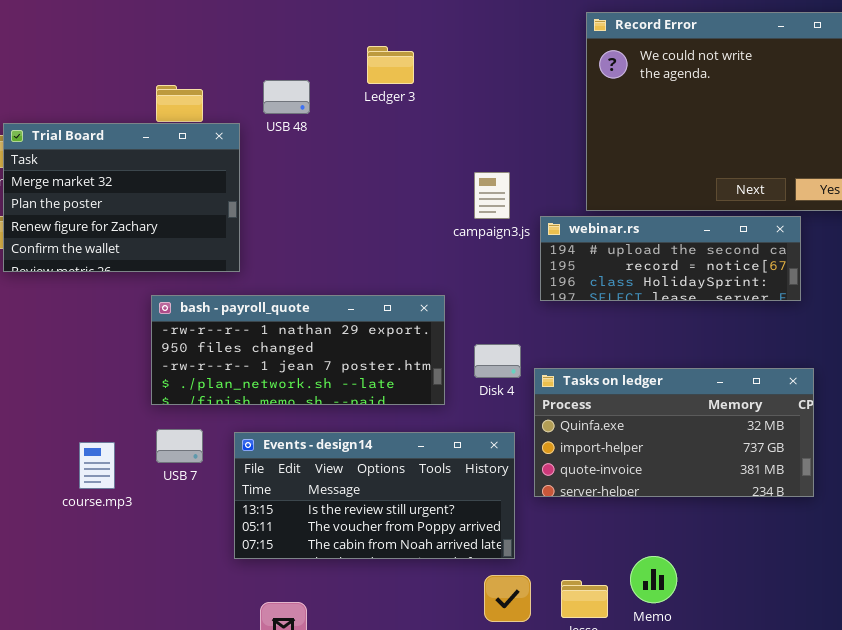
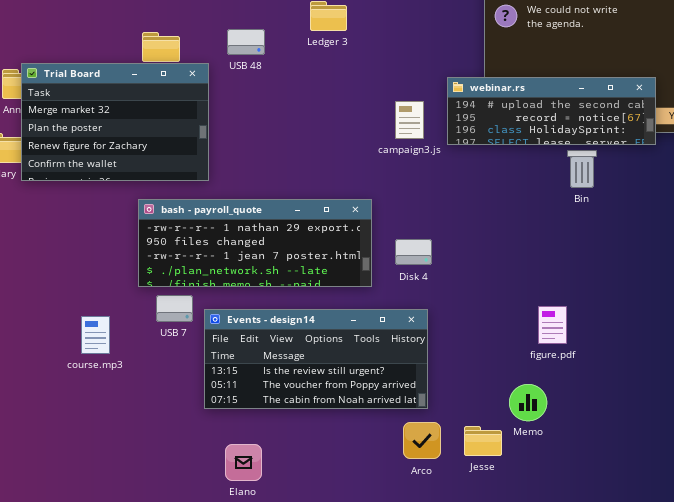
webinar.rs: [540,216,801,301] -> [447,77,656,145], moved
Tasks on ledger: [534,368,814,497] -> none, closed
USB 7: [156,429,203,463] -> [156,295,193,322], moved
Memo: [630,556,677,603] -> [509,384,547,421], moved

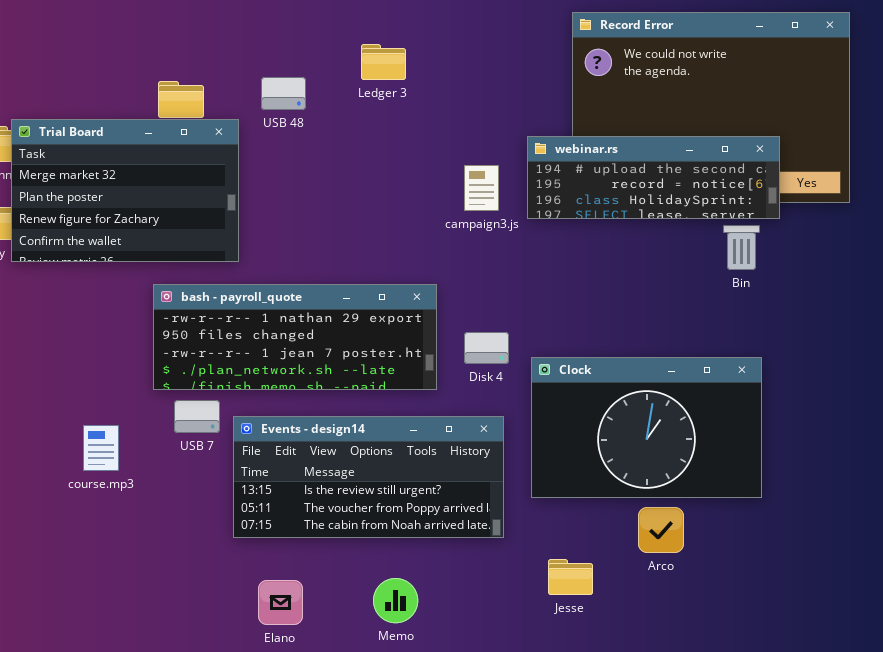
Bin: [567,150,597,188] -> [723,225,760,270], moved
Clock: none -> [531,357,762,498], opened
Memo: [509,384,547,421] -> [373,578,418,623], moved
Arco: [403,422,441,459] -> [638,507,684,553], moved

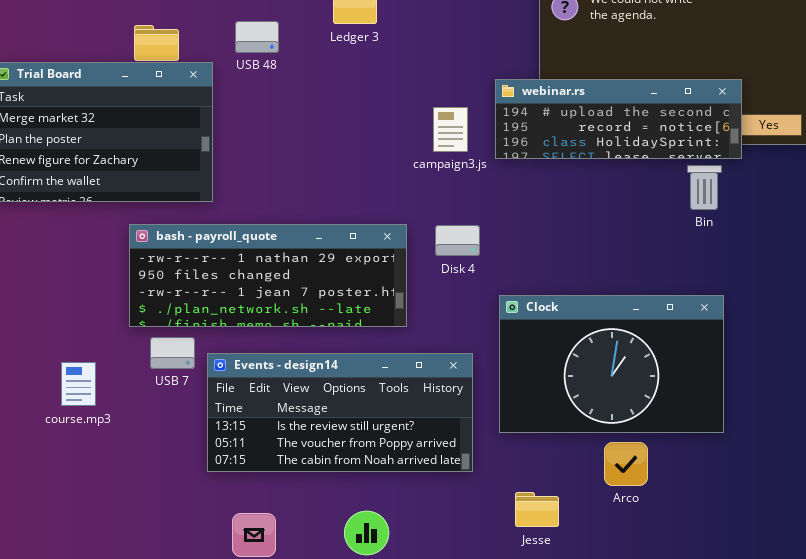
Disk 4: [464,332,509,364] -> [435,225,480,256], moved

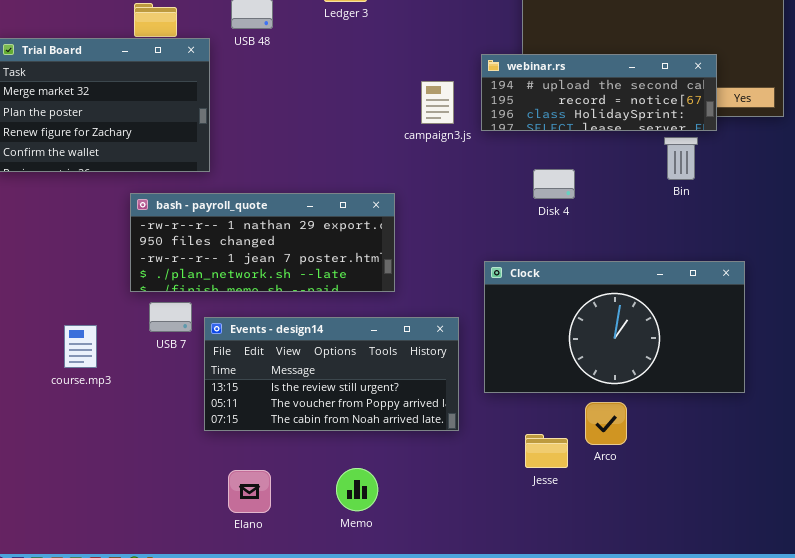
Disk 4: [435,225,480,256] -> [533,169,575,199], moved
Clock: [499,295,724,433] -> [484,261,745,393], resized
Jesse: [515,492,559,527] -> [525,434,568,468], moved

